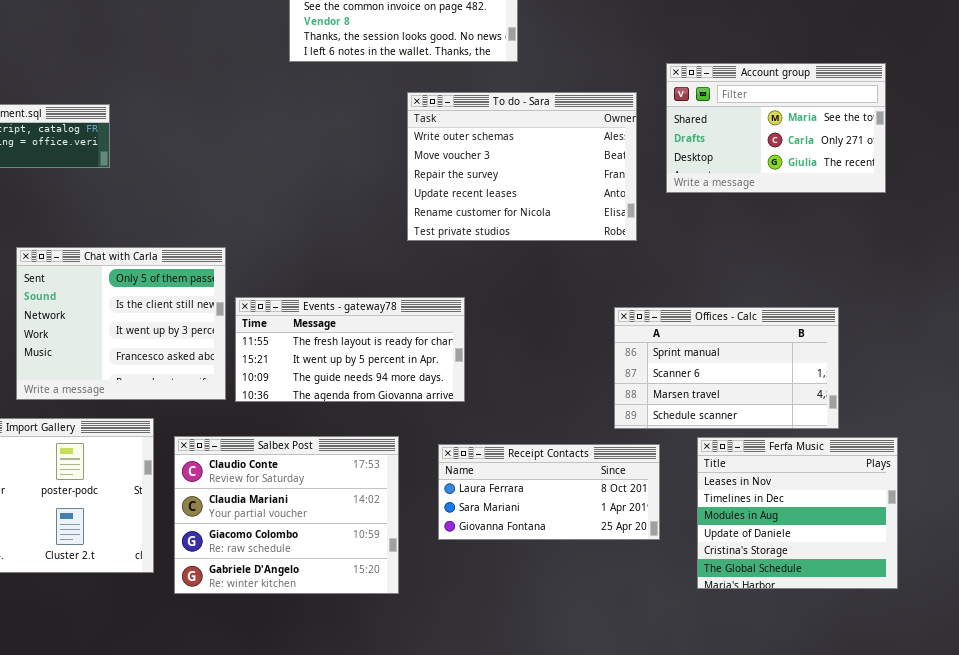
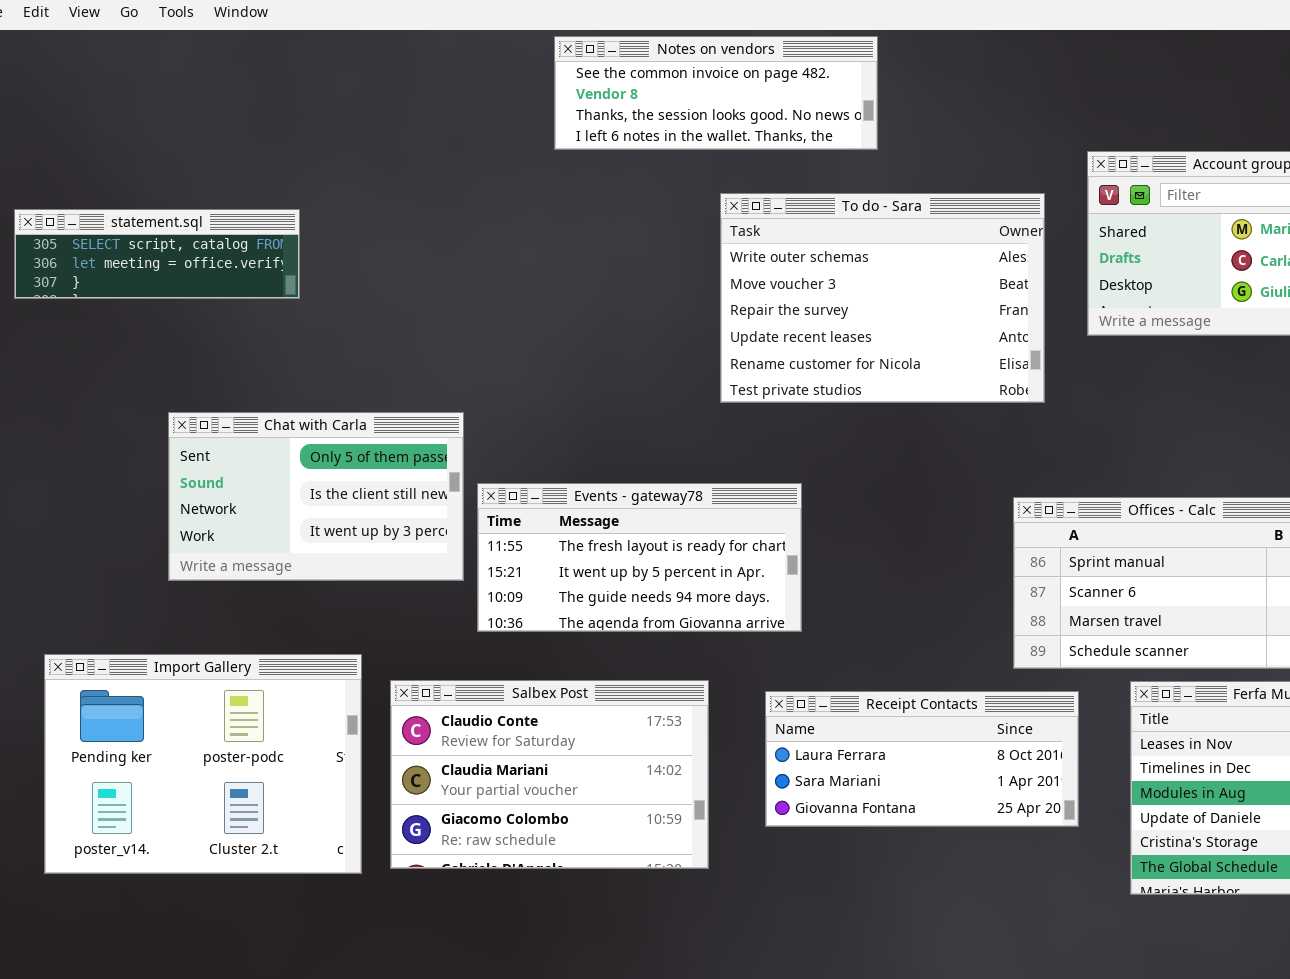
Chat with Carla: [16,247,226,400] -> [168,412,464,581], resized
Salbex Post: [174,436,399,594] -> [390,680,709,869], resized

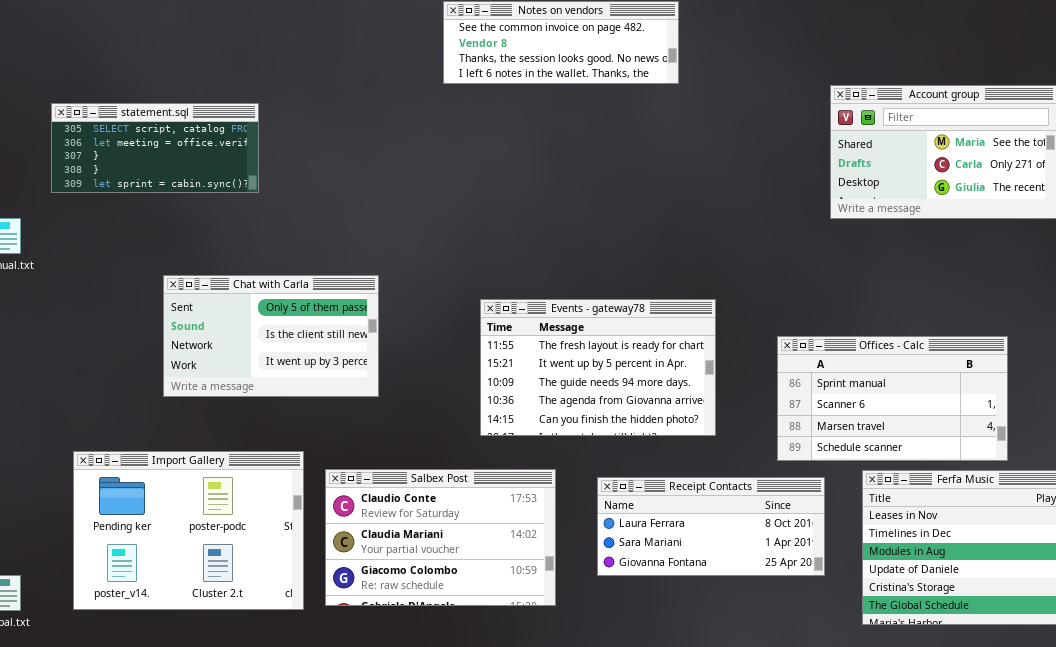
To do - Sara: [720,193,1045,403] -> none, closed
statement.sql: [14,209,300,299] -> [51,103,259,193], resized
Events - gateway78: [477,483,802,632] -> [480,299,716,436], moved, resized

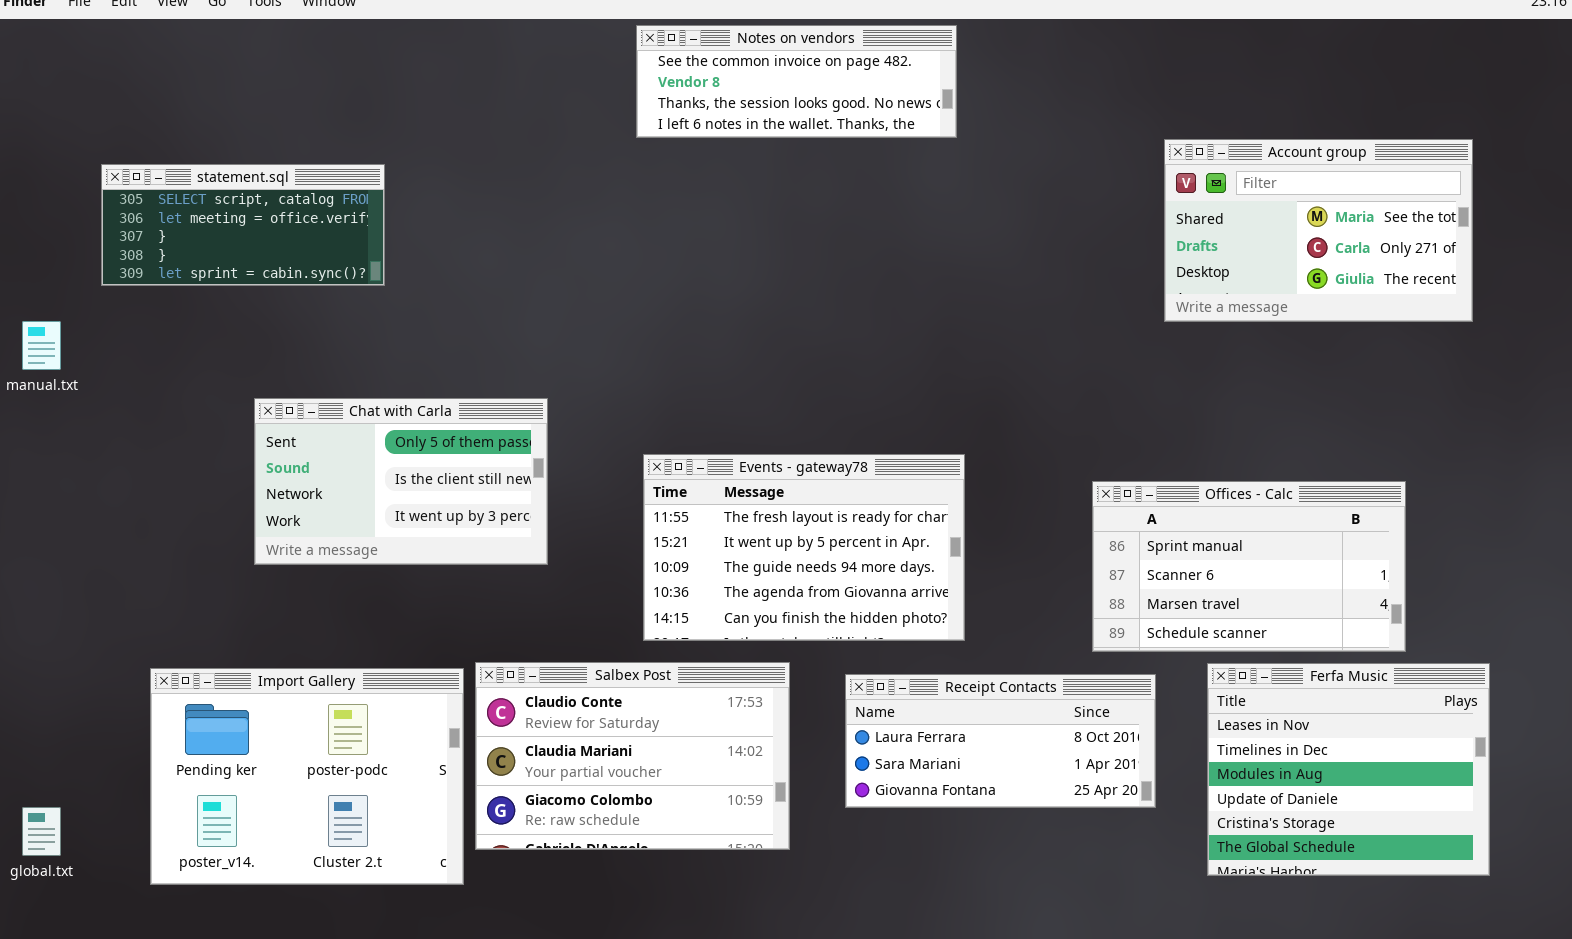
Events - gateway78: [480,299,716,436] -> [643,454,965,641], moved
Import Gallery: [73,451,304,610] -> [150,668,464,885], moved

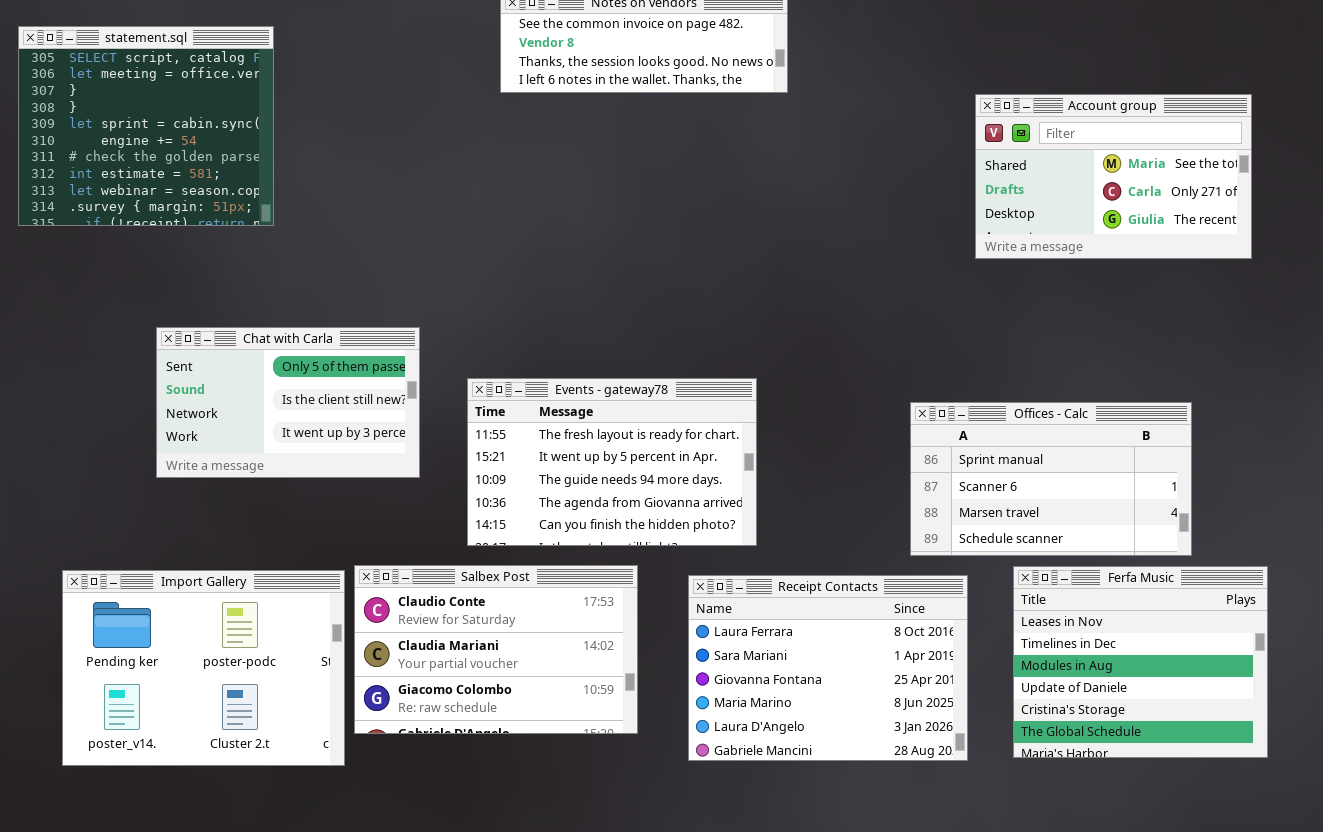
statement.sql: [101,164,385,286] -> [18,26,274,226], resized
Events - gateway78: [643,454,965,641] -> [467,378,757,546], moved
Receipt Contacts: [845,674,1156,808] -> [688,575,968,761], resized

